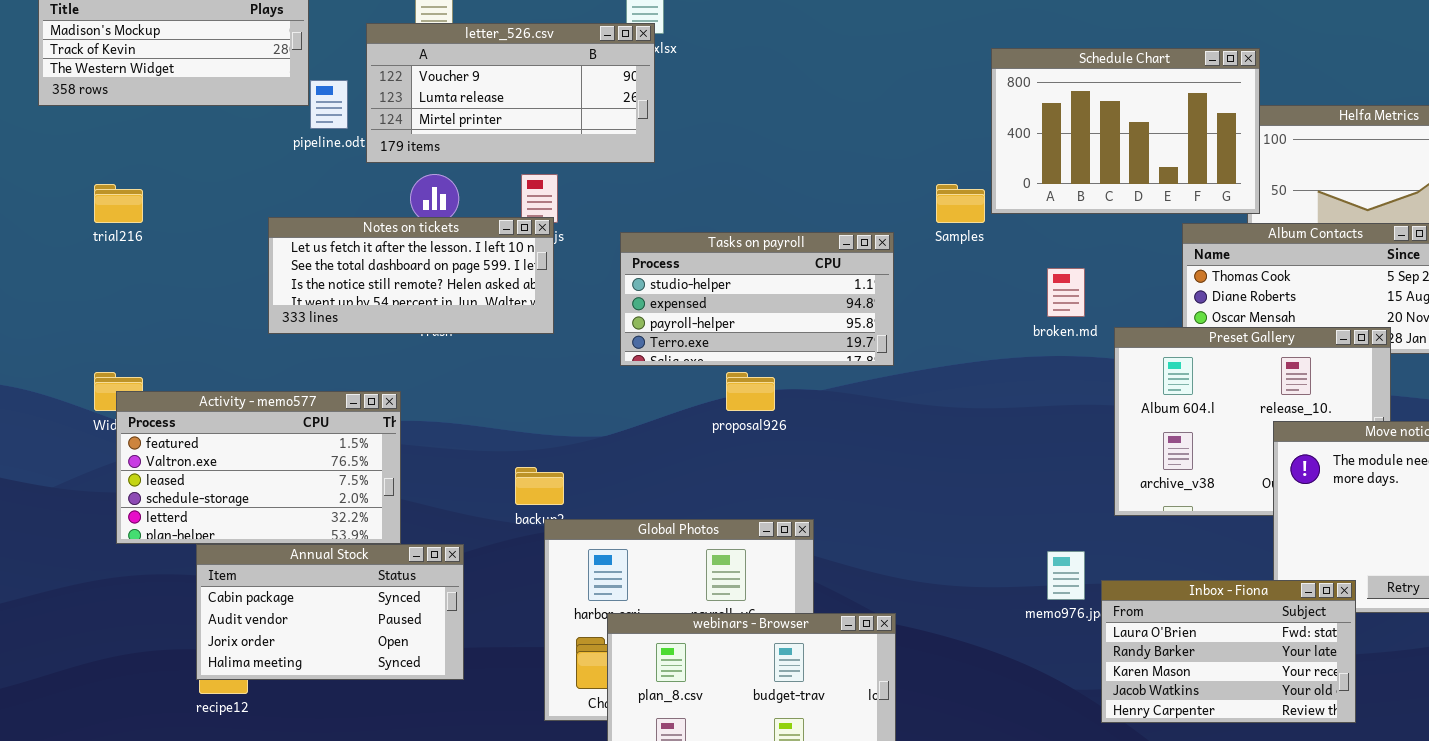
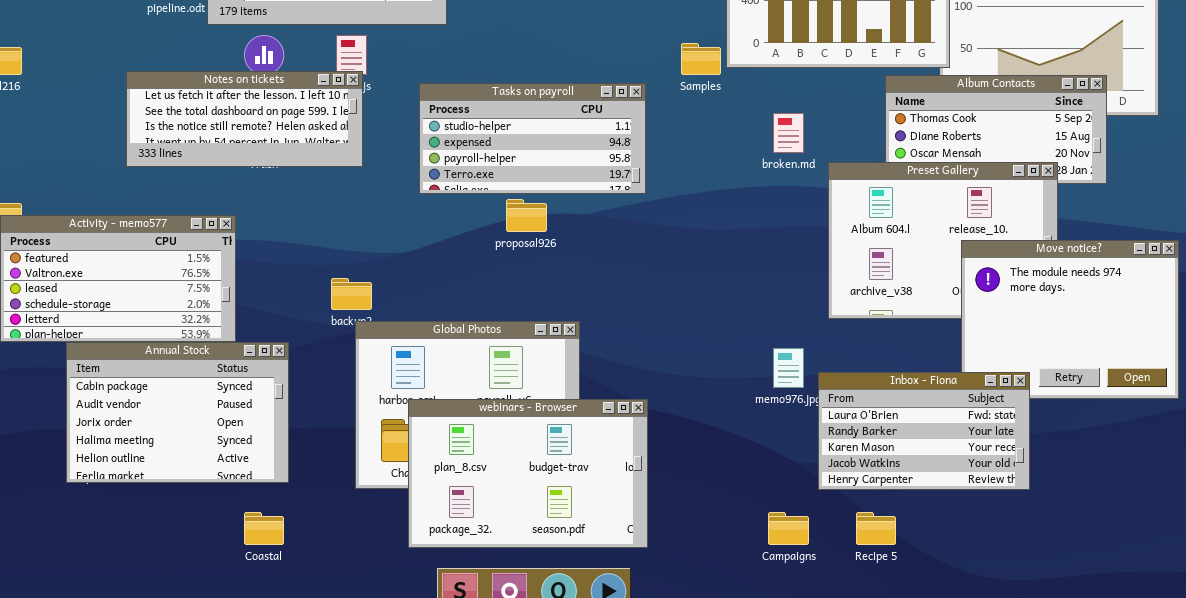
Annual Stock: [196,544,464,680] -> [66,342,289,483], resized

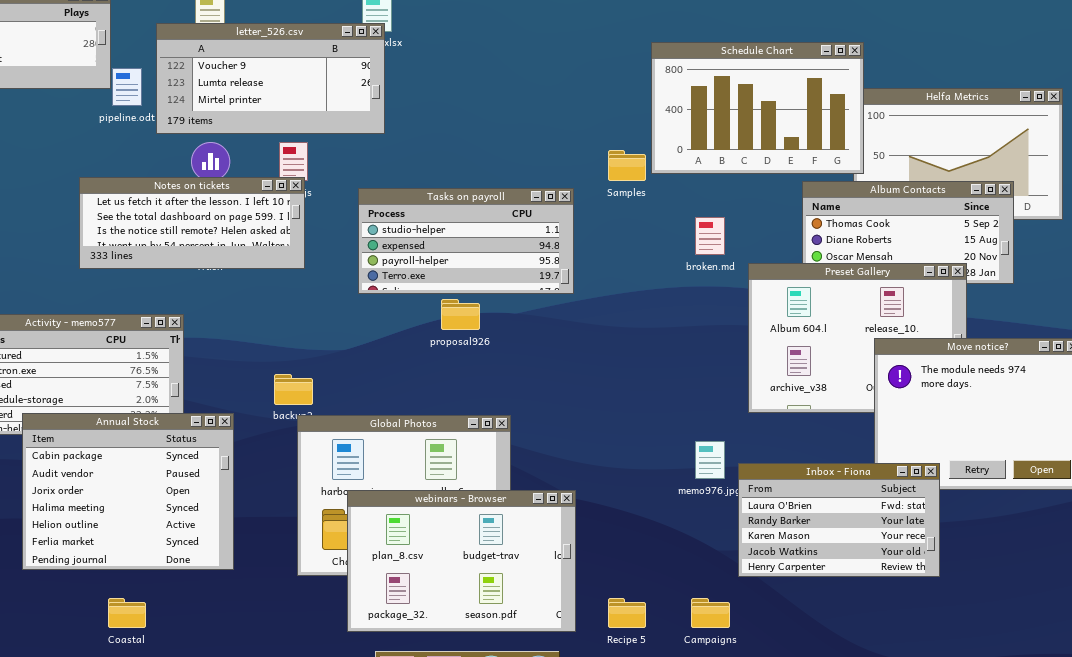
Annual Stock: [66,342,289,483] -> [22,413,234,570], resized
Coastal: [244,512,284,545] -> [108,598,146,628], moved
Recipe 5: [856,512,896,545] -> [608,598,646,628], moved

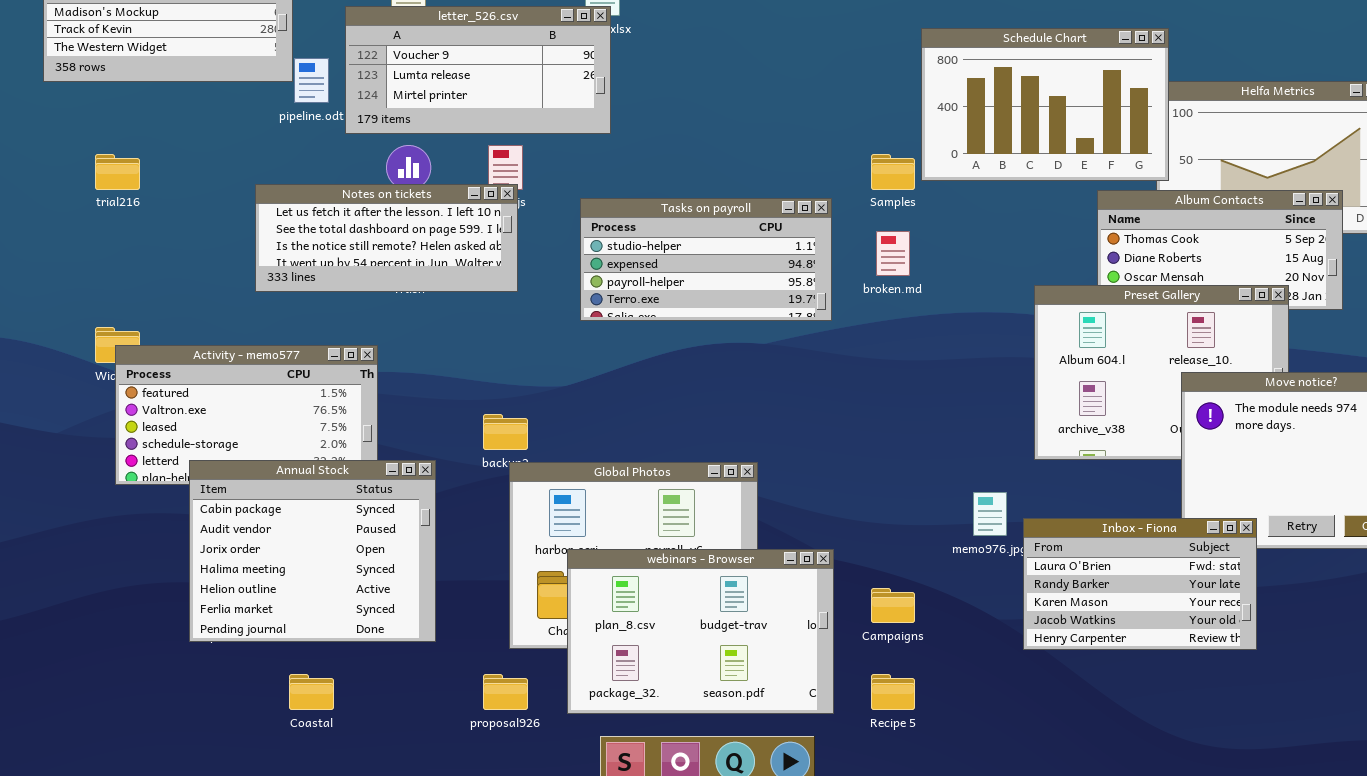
broken.md: [695,217,725,255] -> [876,231,910,276], moved
proposal926: [441,299,480,330] -> [483,674,528,710], moved
Campaigns: [691,598,730,628] -> [871,588,915,623], moved

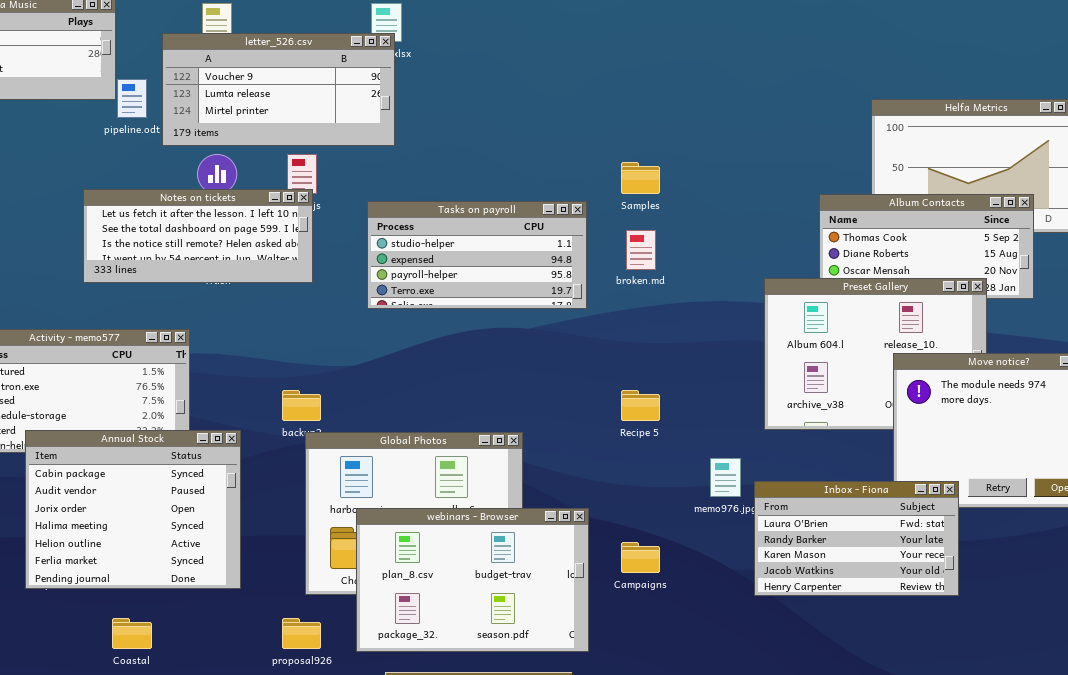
Schedule Chart: [921,28,1169,181] -> none, closed
Recipe 5: [871,674,915,710] -> [621,390,660,421], moved

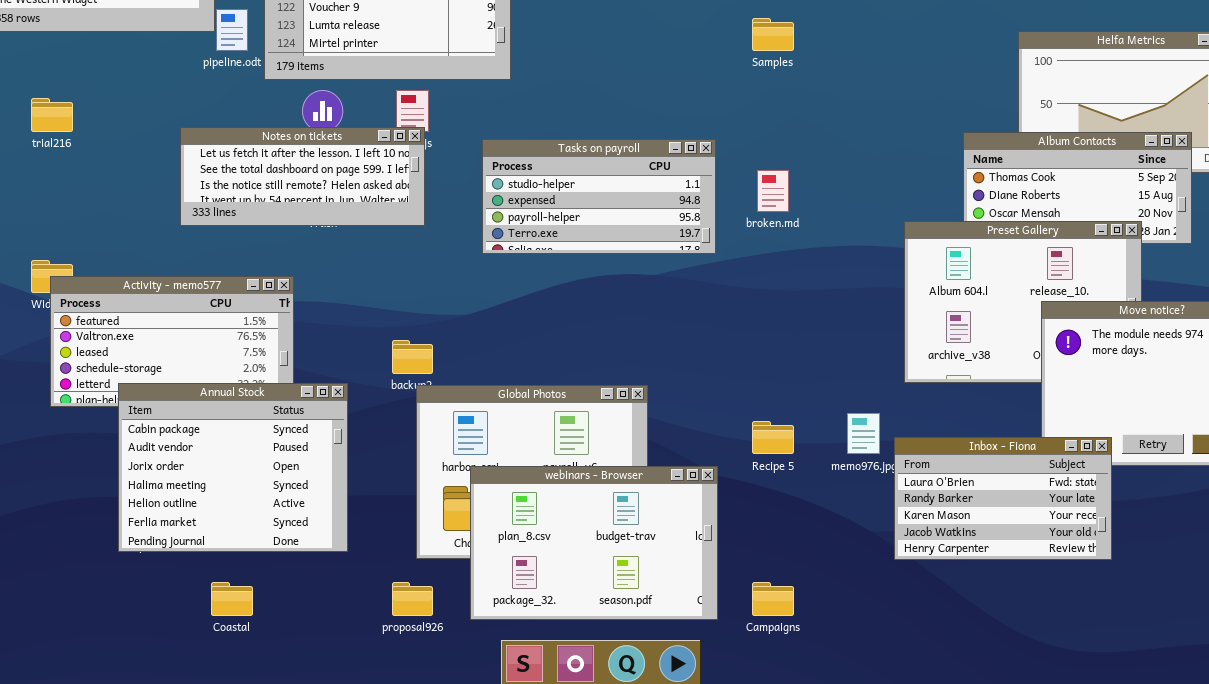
Samples: [621,162,660,194] -> [752,18,794,51], moved
Recipe 5: [621,390,660,421] -> [752,421,794,454], moved
Campaigns: [621,542,660,573] -> [752,582,794,616], moved

